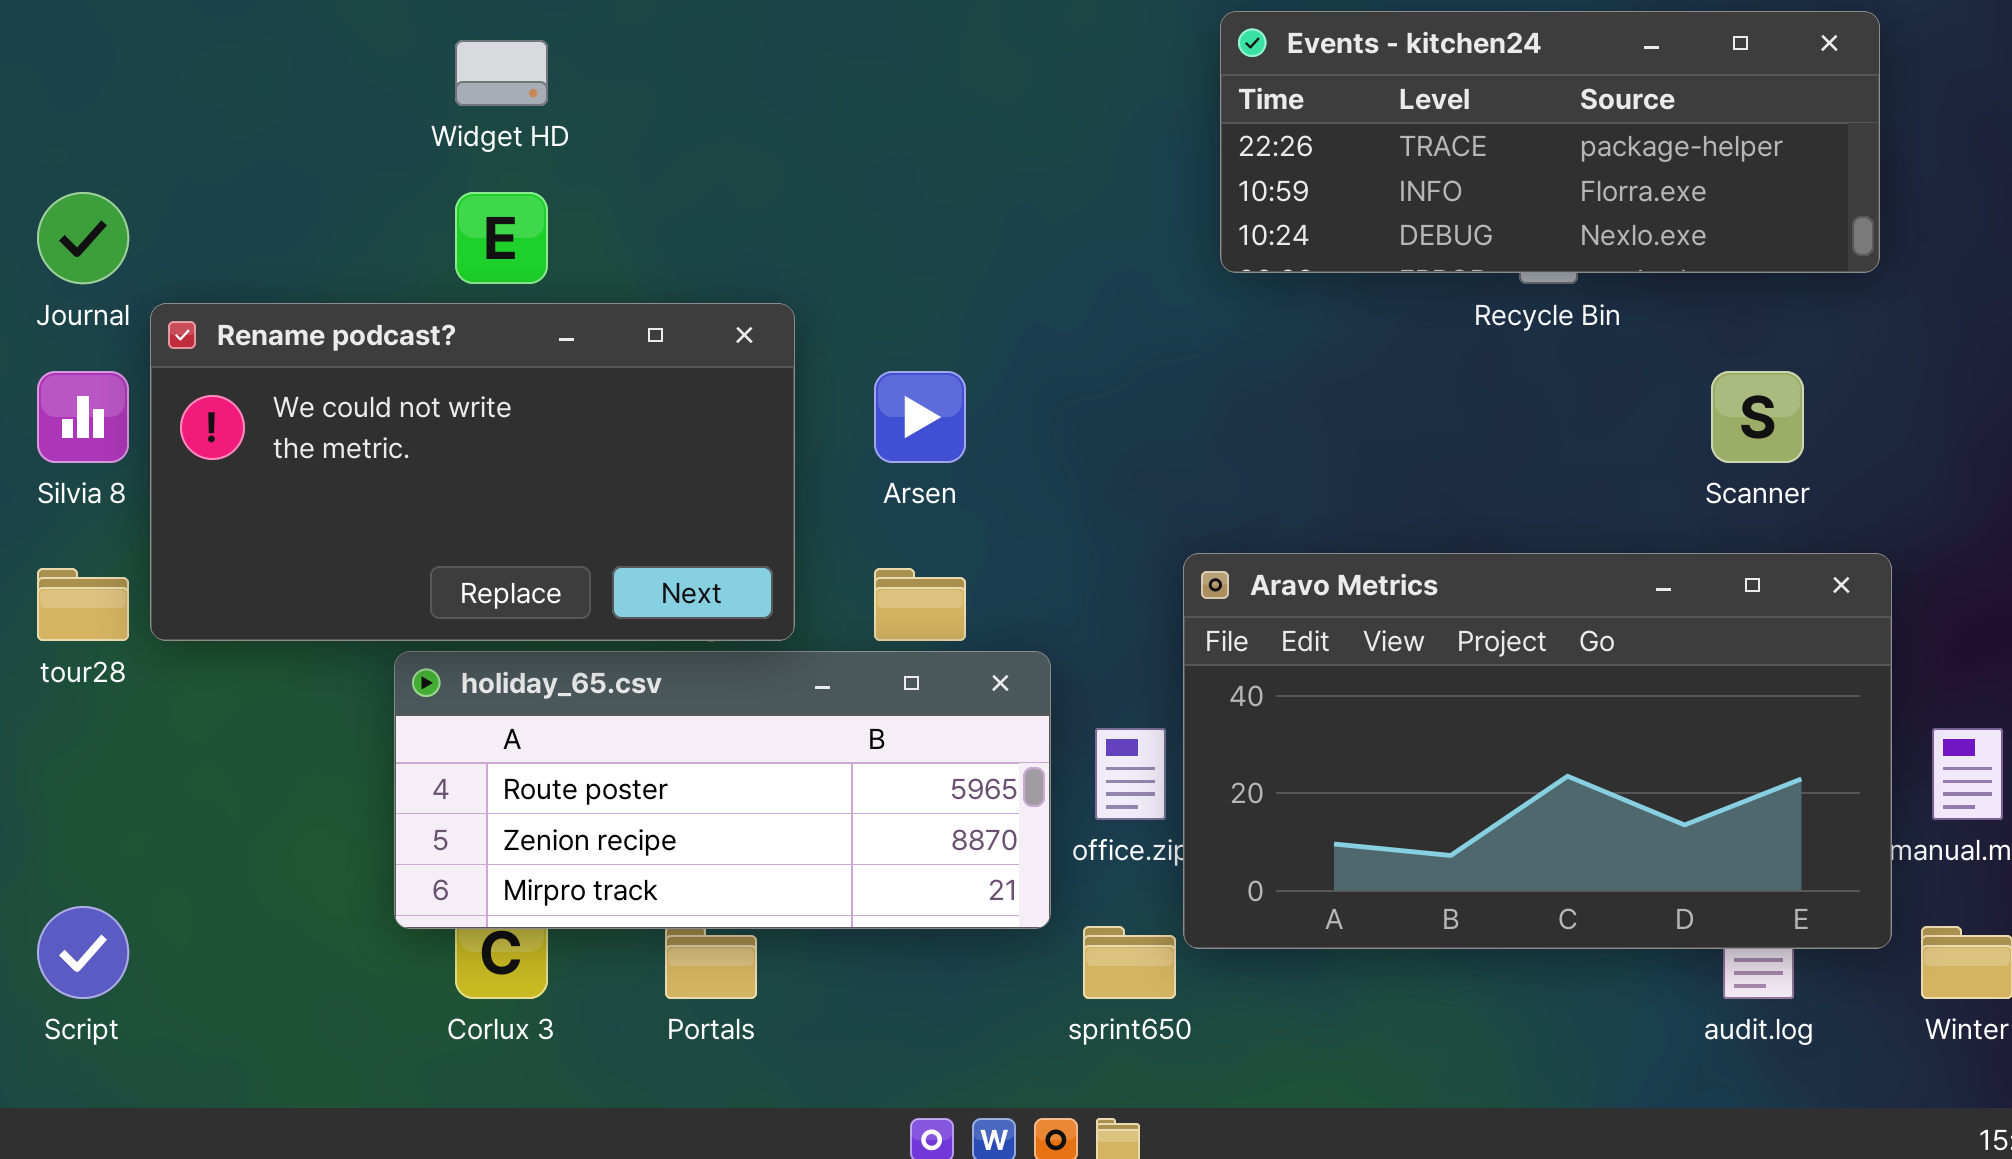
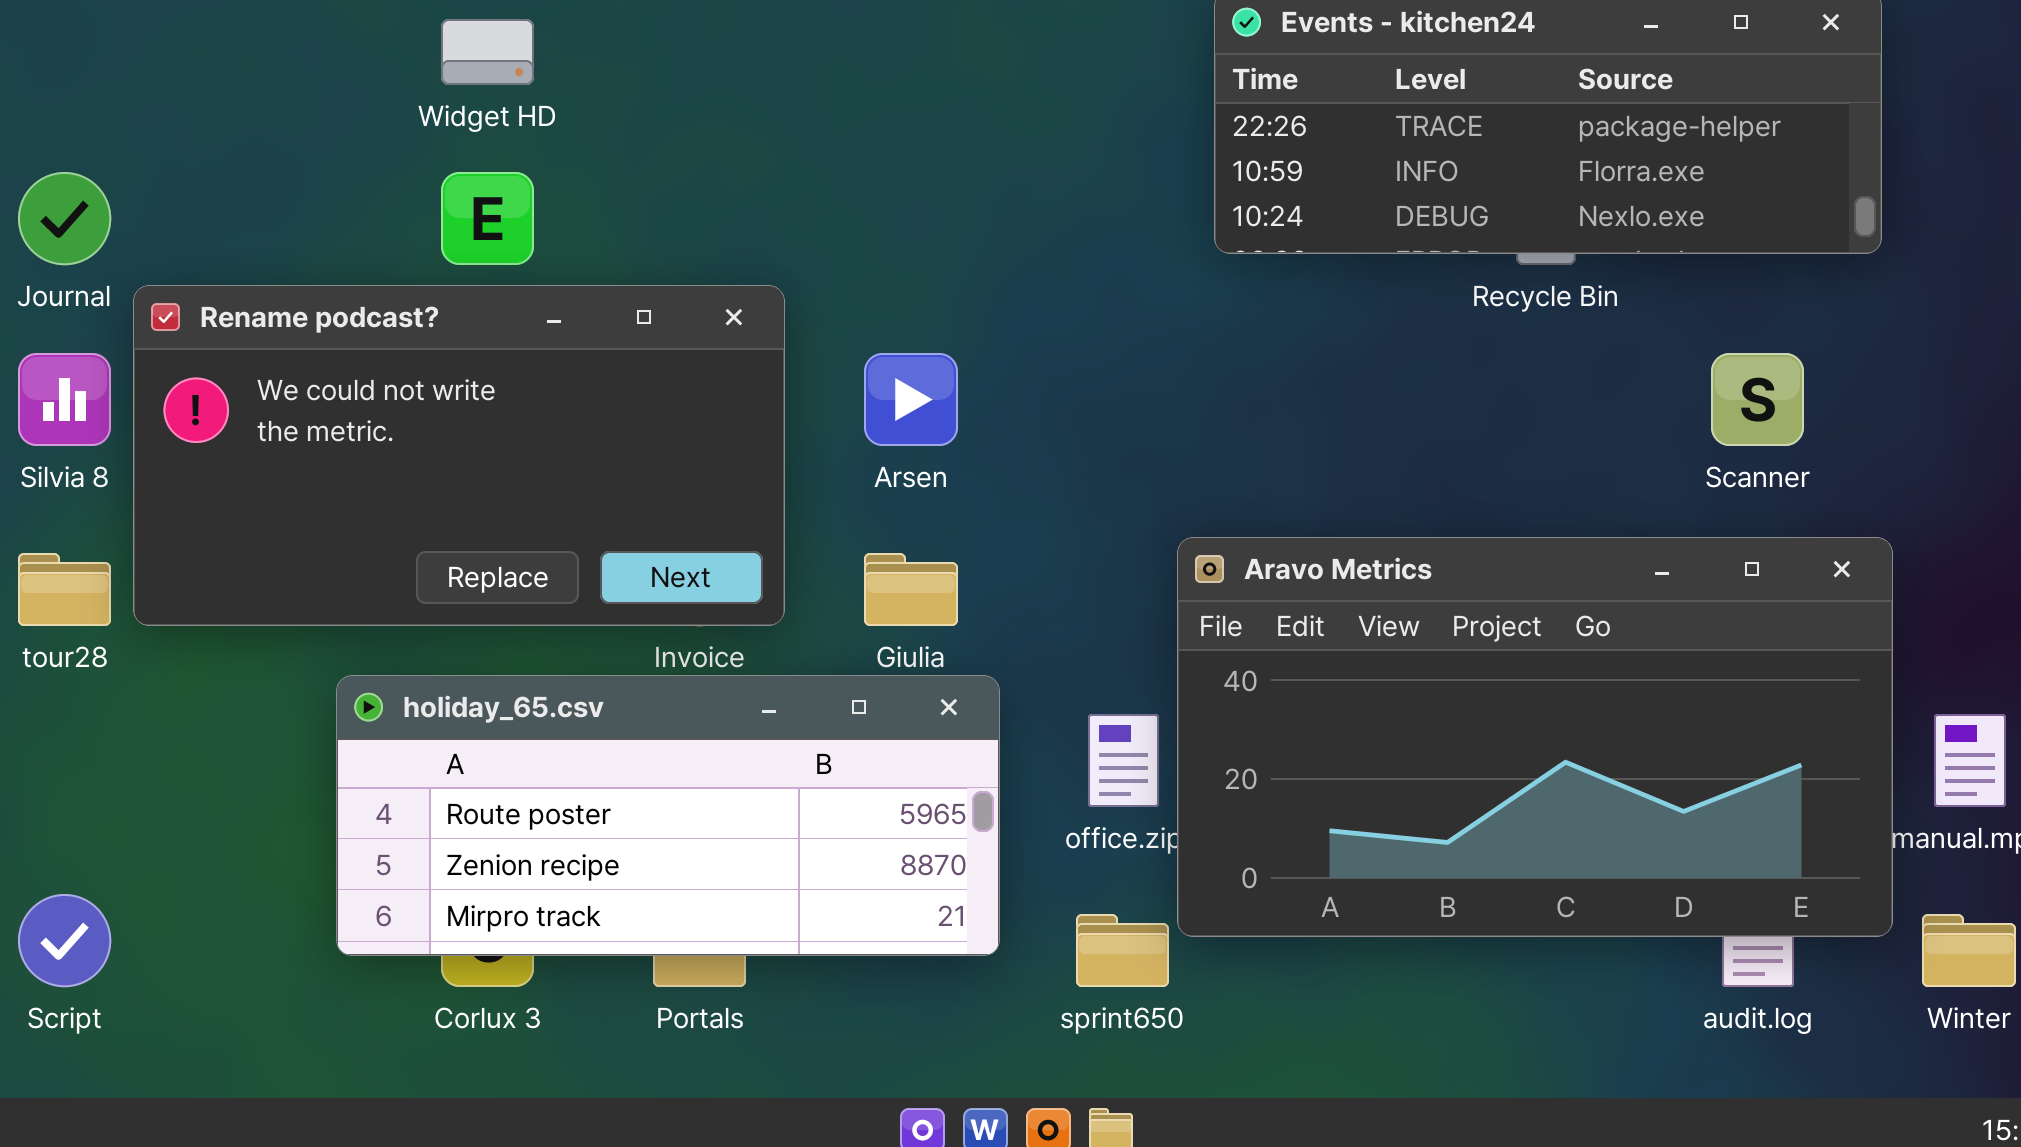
holiday_65.csv: [394,651,1051,929] -> [336,675,1000,956], moved

